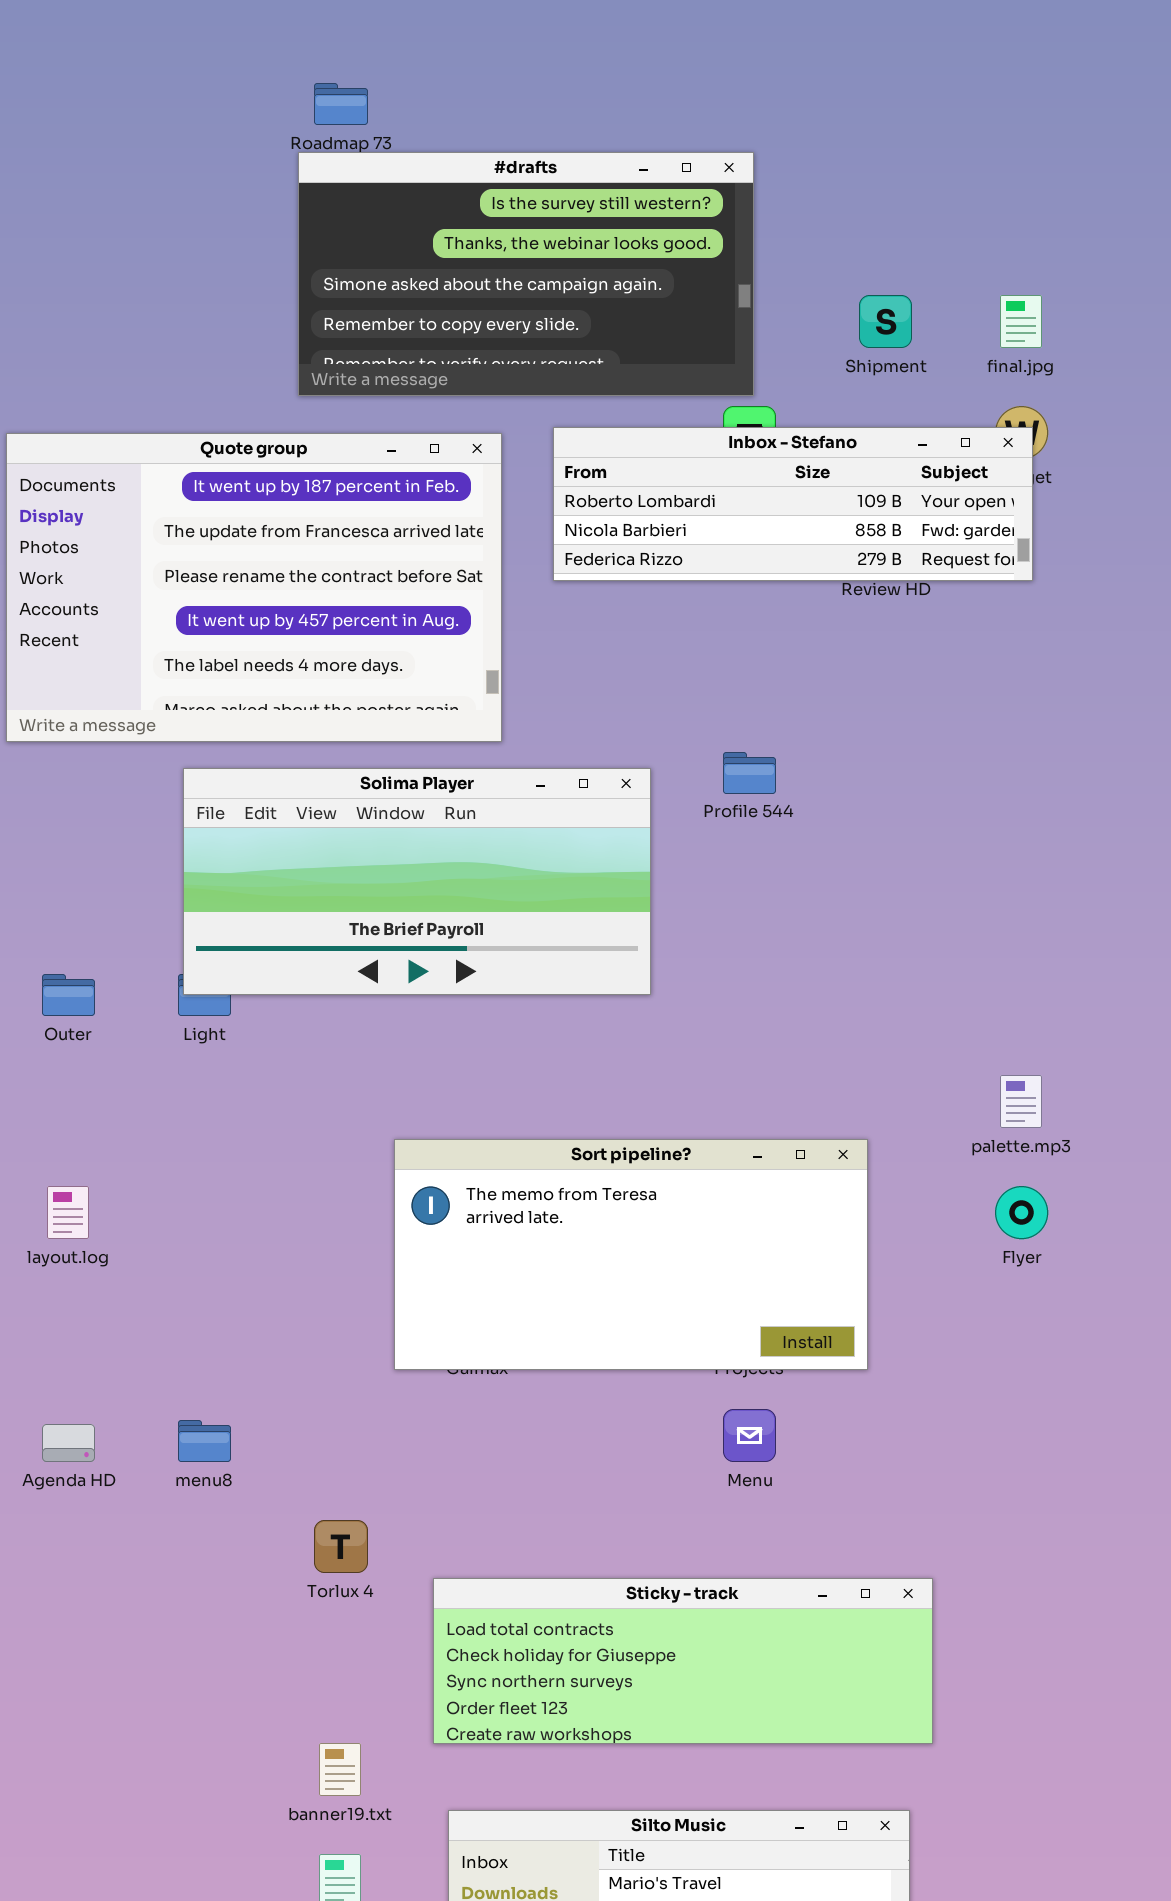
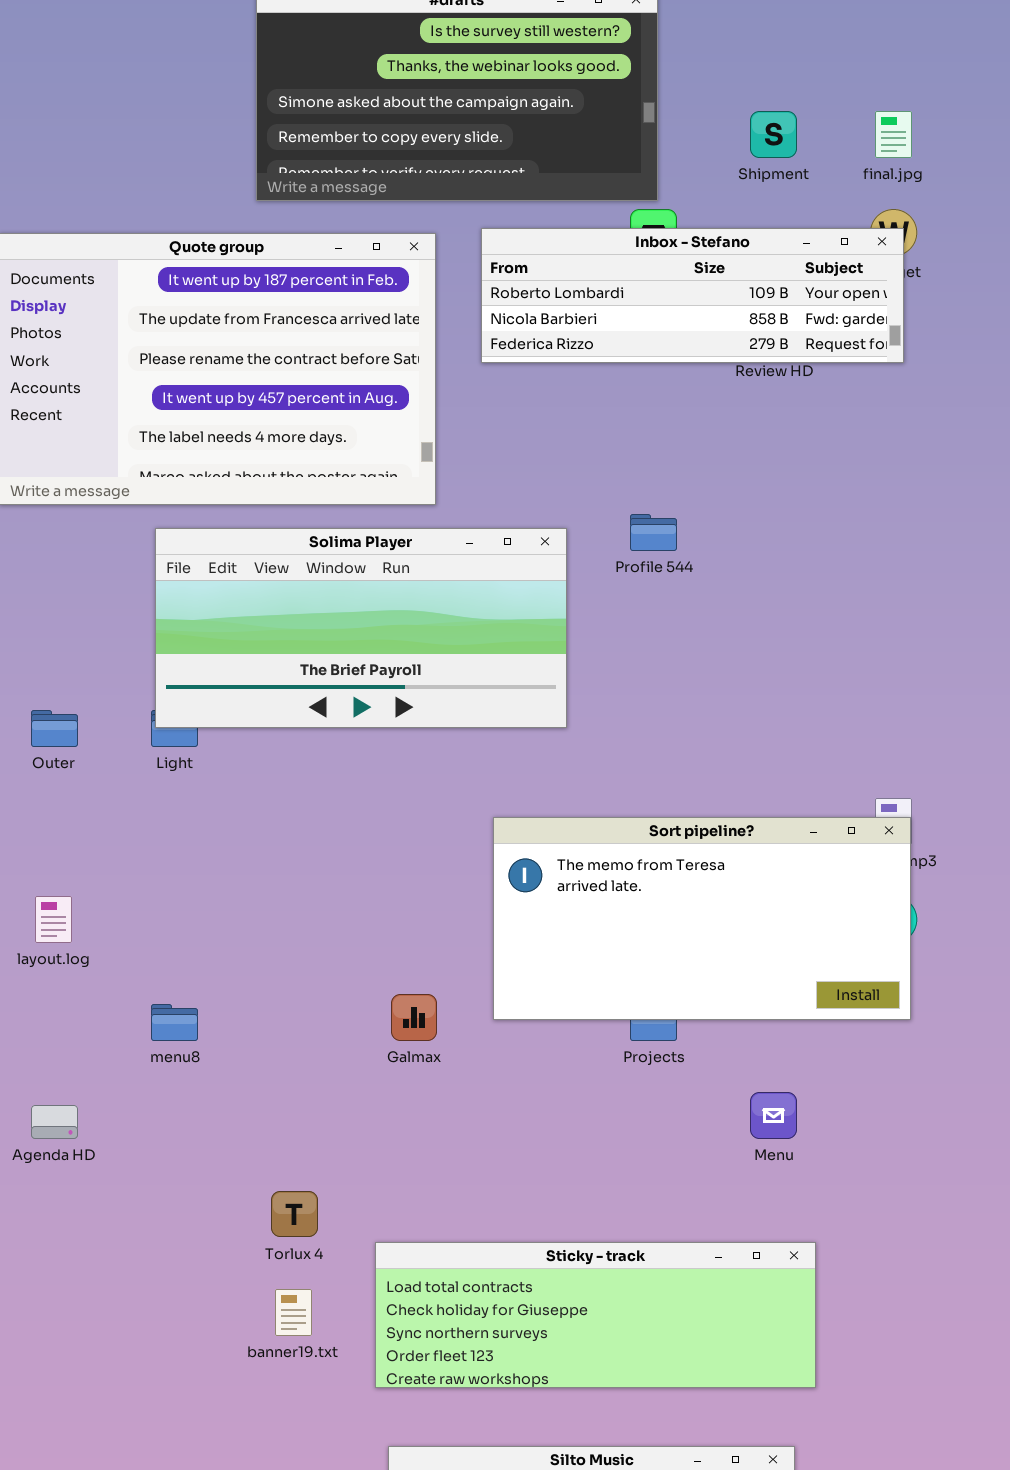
Sort pipeline?: [394,1139,868,1370] -> [493,817,911,1020], moved
Menu: [723,1409,776,1462] -> [750,1092,797,1139], moved
menu8: [178,1420,231,1462] -> [151,1004,198,1041], moved
banner19.txt: [319,1743,361,1796] -> [275,1289,312,1336], moved

